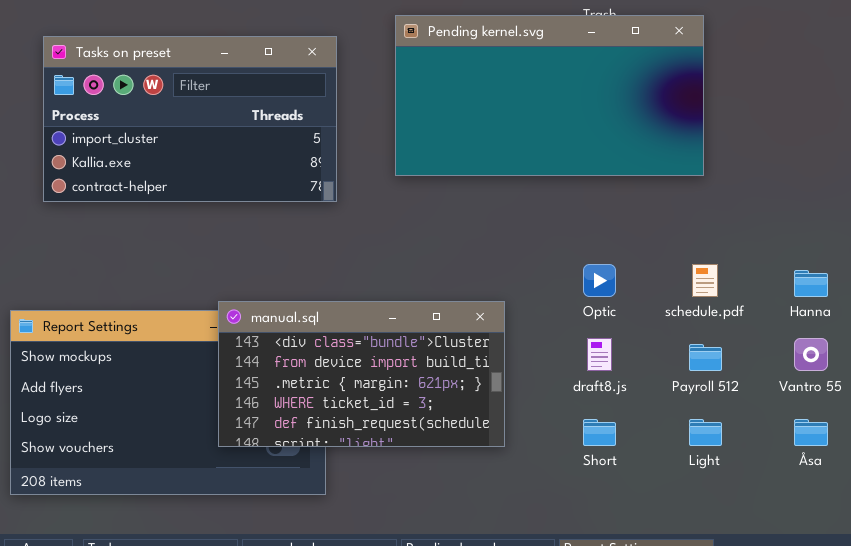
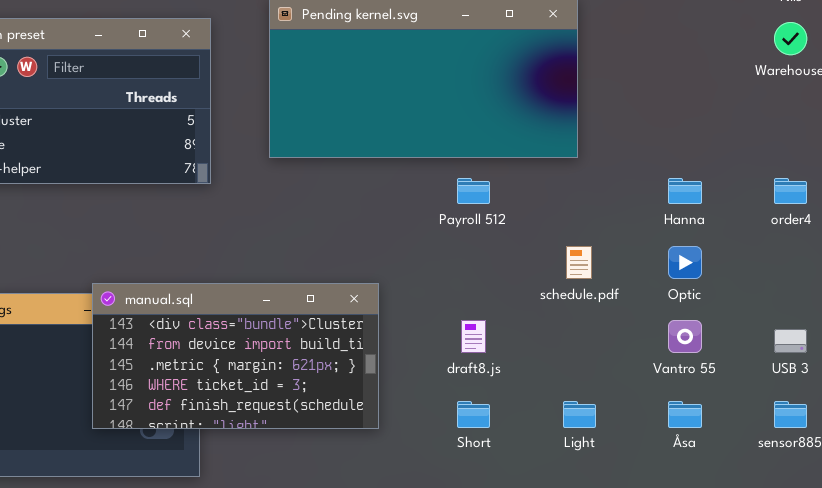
Optic: [583,264,616,297] -> [668,246,702,279], moved
Hanna: [794,270,828,297] -> [668,178,702,204], moved
Payroll 512: [689,344,722,371] -> [457,178,490,204], moved

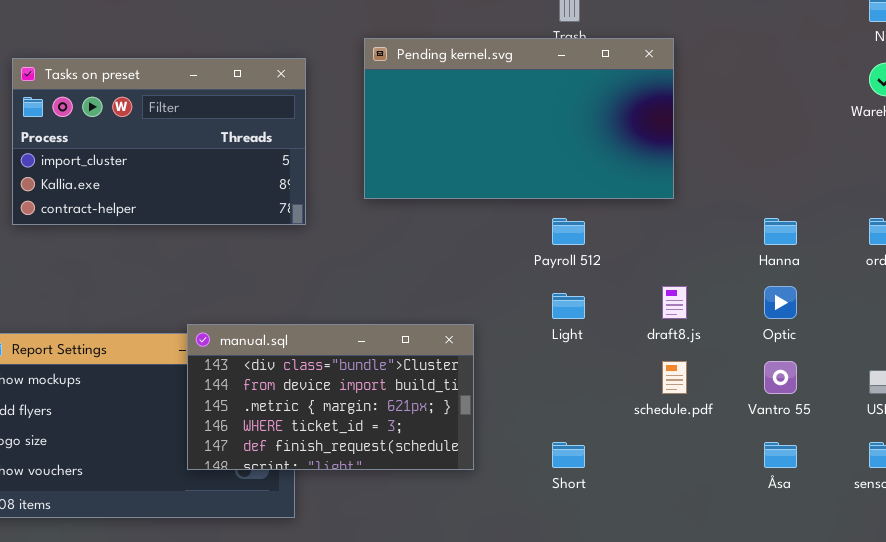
schedule.pdf: [566,246,592,279] -> [662,361,687,394], moved
draft8.js: [461,320,486,353] -> [662,286,687,319], moved
Light: [563,401,596,428] -> [552,293,585,319], moved

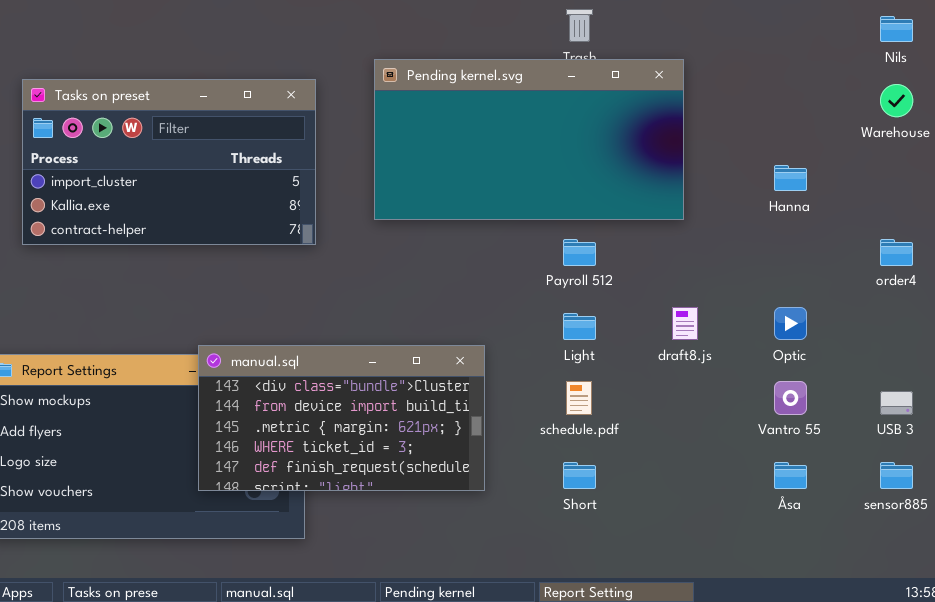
Hanna: [764,218,797,245] -> [774,165,807,191], moved
schedule.pdf: [662,361,687,394] -> [566,381,592,415], moved

